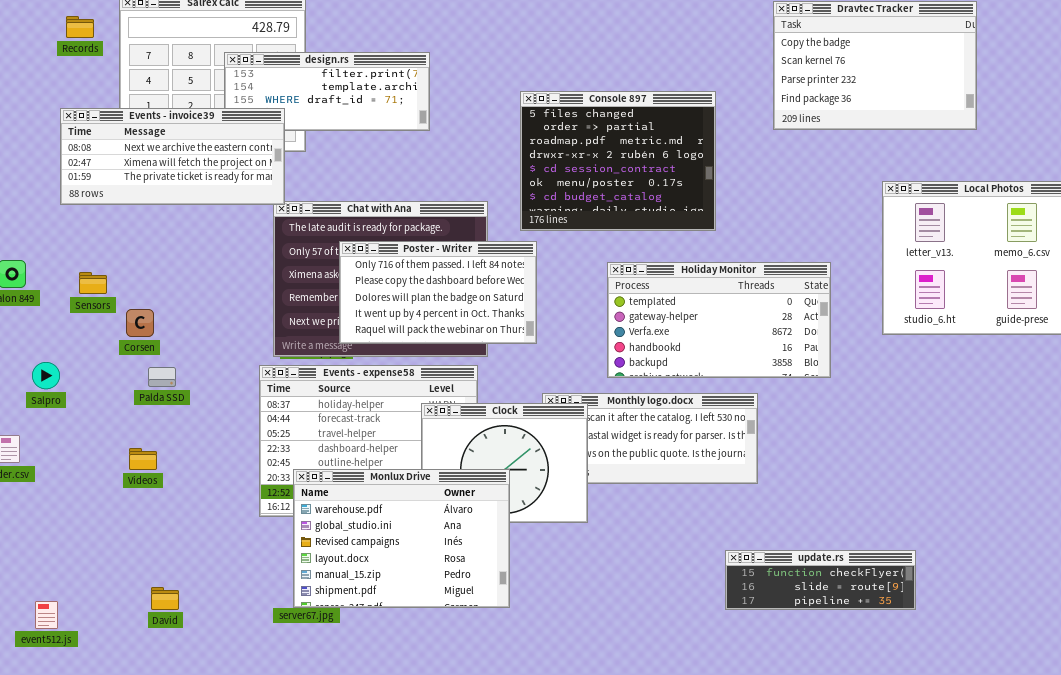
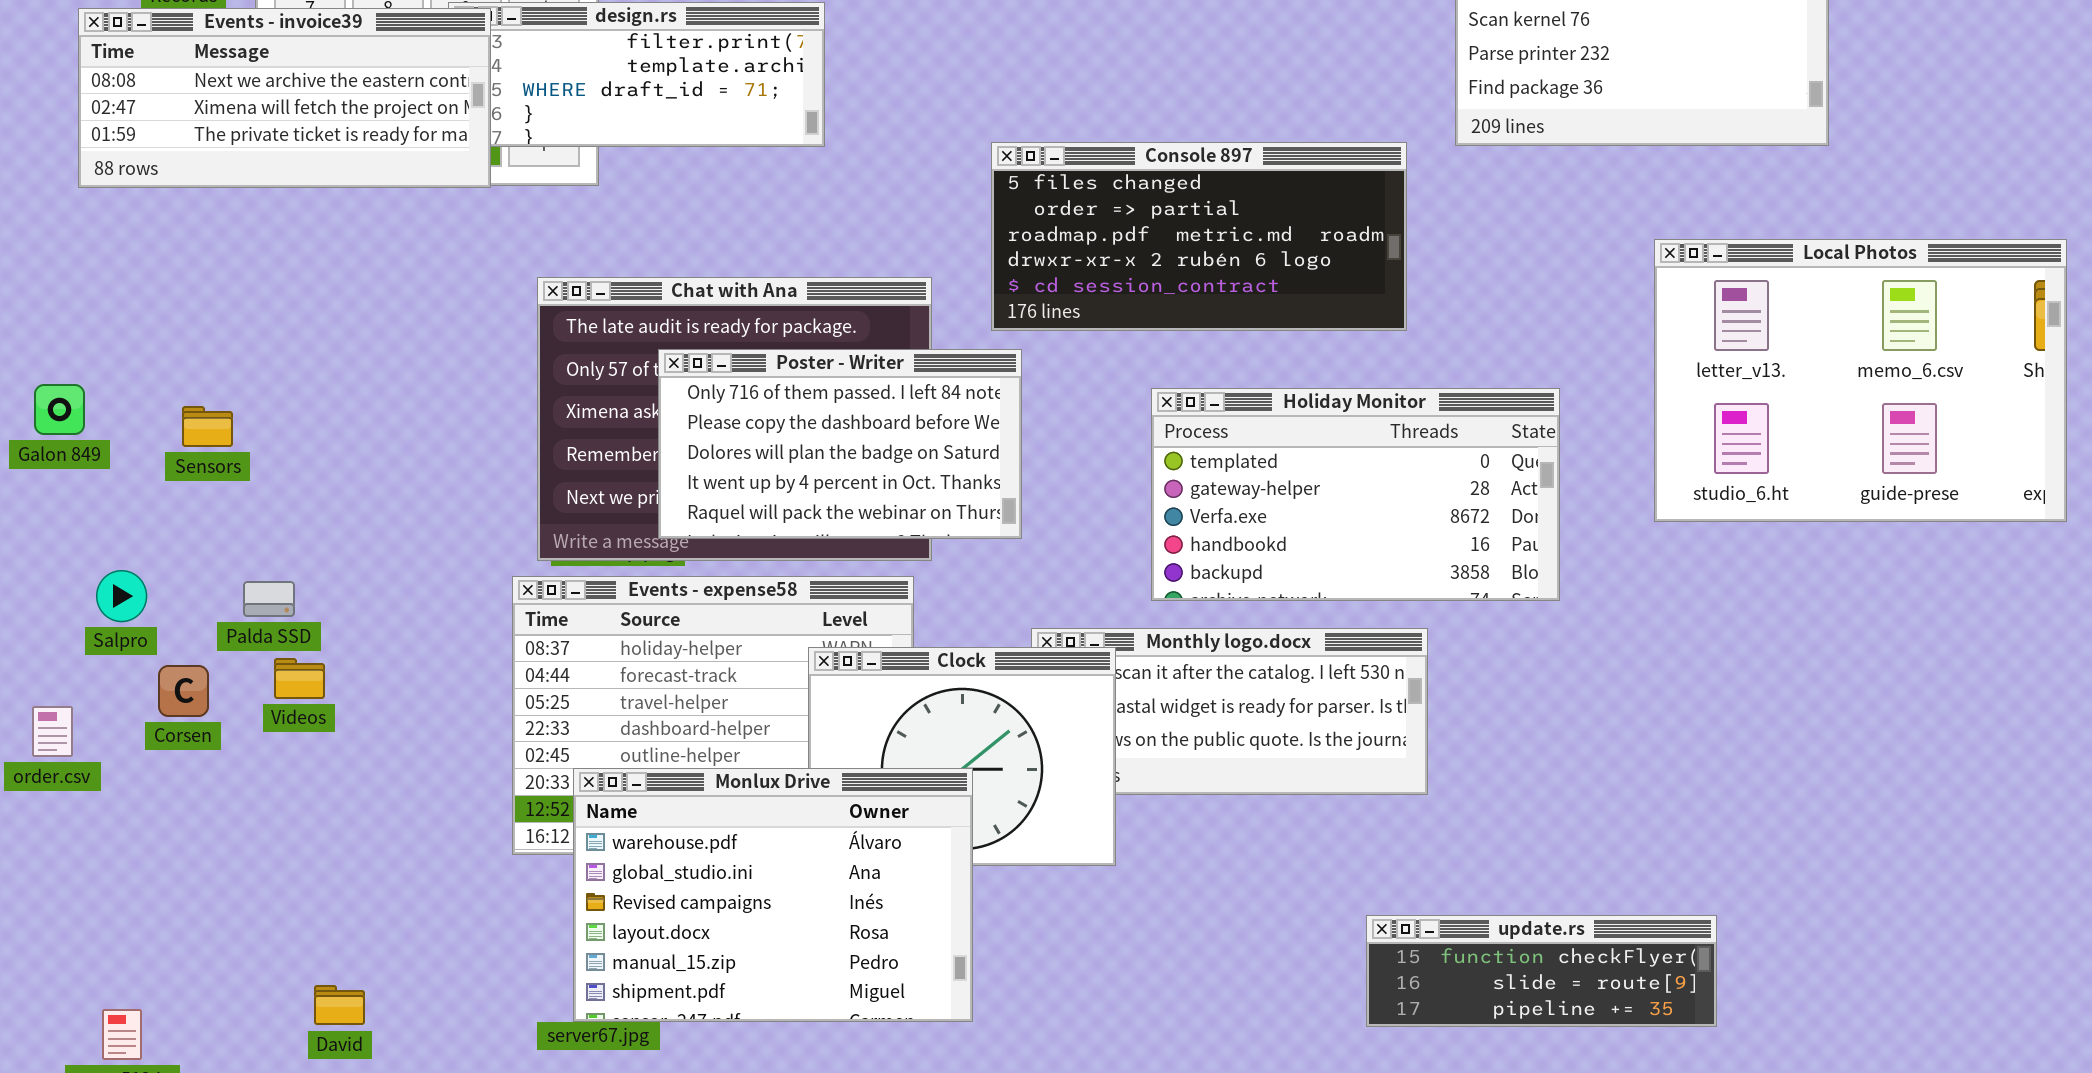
Console 897: [520,91,716,231] -> [991,142,1407,331], resized
Events - invoice39: [60,108,285,205] -> [78,8,491,188], moved
Corsen: [126,309,154,337] -> [158,665,209,717], moved
Palda SSD: [148,367,176,387] -> [243,581,295,617], moved
Videos: [129,448,157,470] -> [274,658,325,699], moved

